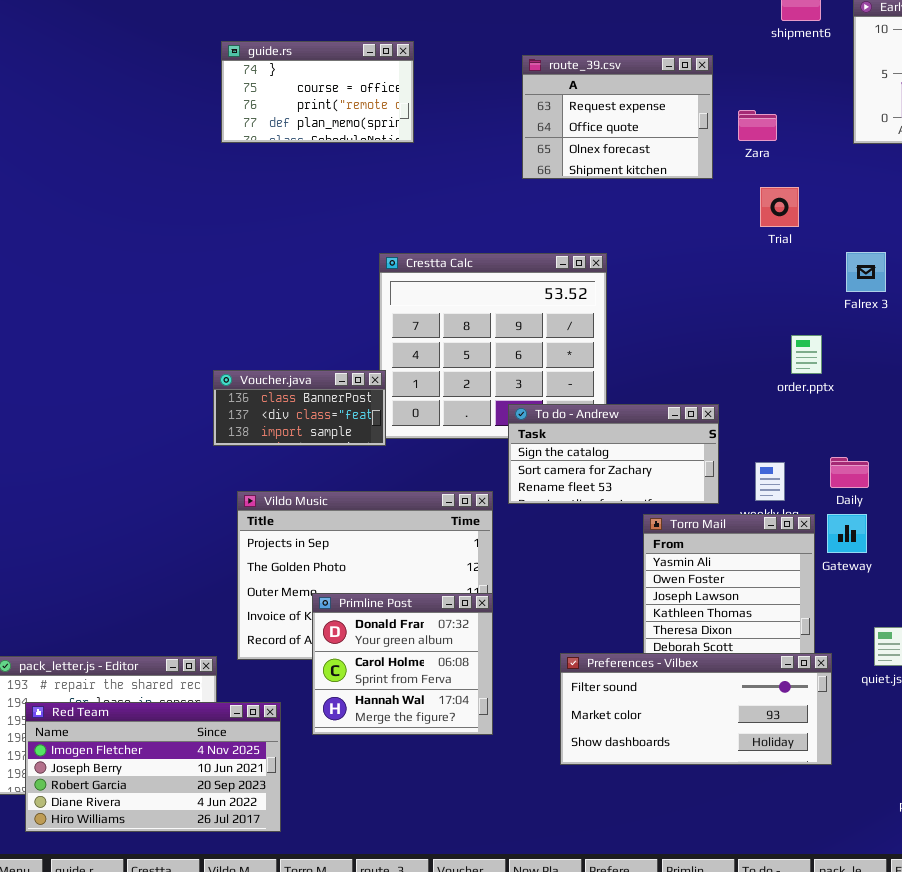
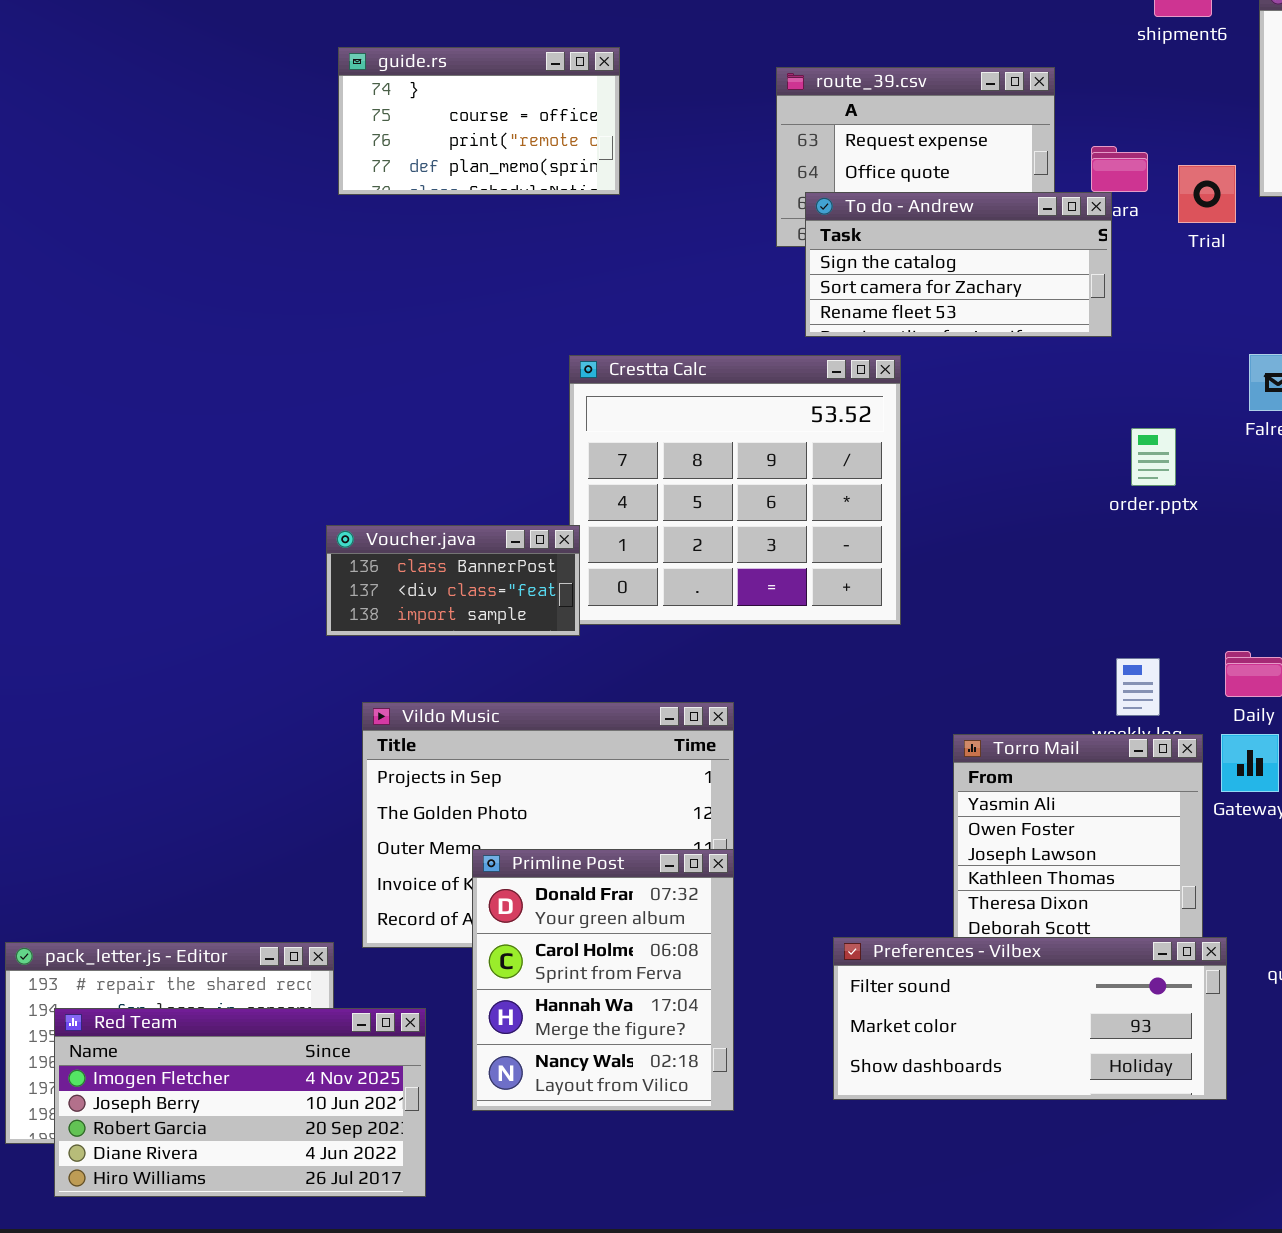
Trial: [760,187,799,227] -> [1178,165,1236,223], moved
order.pptx: [791,335,822,374] -> [1131,428,1176,486], moved
To do - Andrew: [508,404,719,504] -> [805,192,1112,337], moved
Primline Post: [312,593,493,735] -> [472,849,734,1111], resized

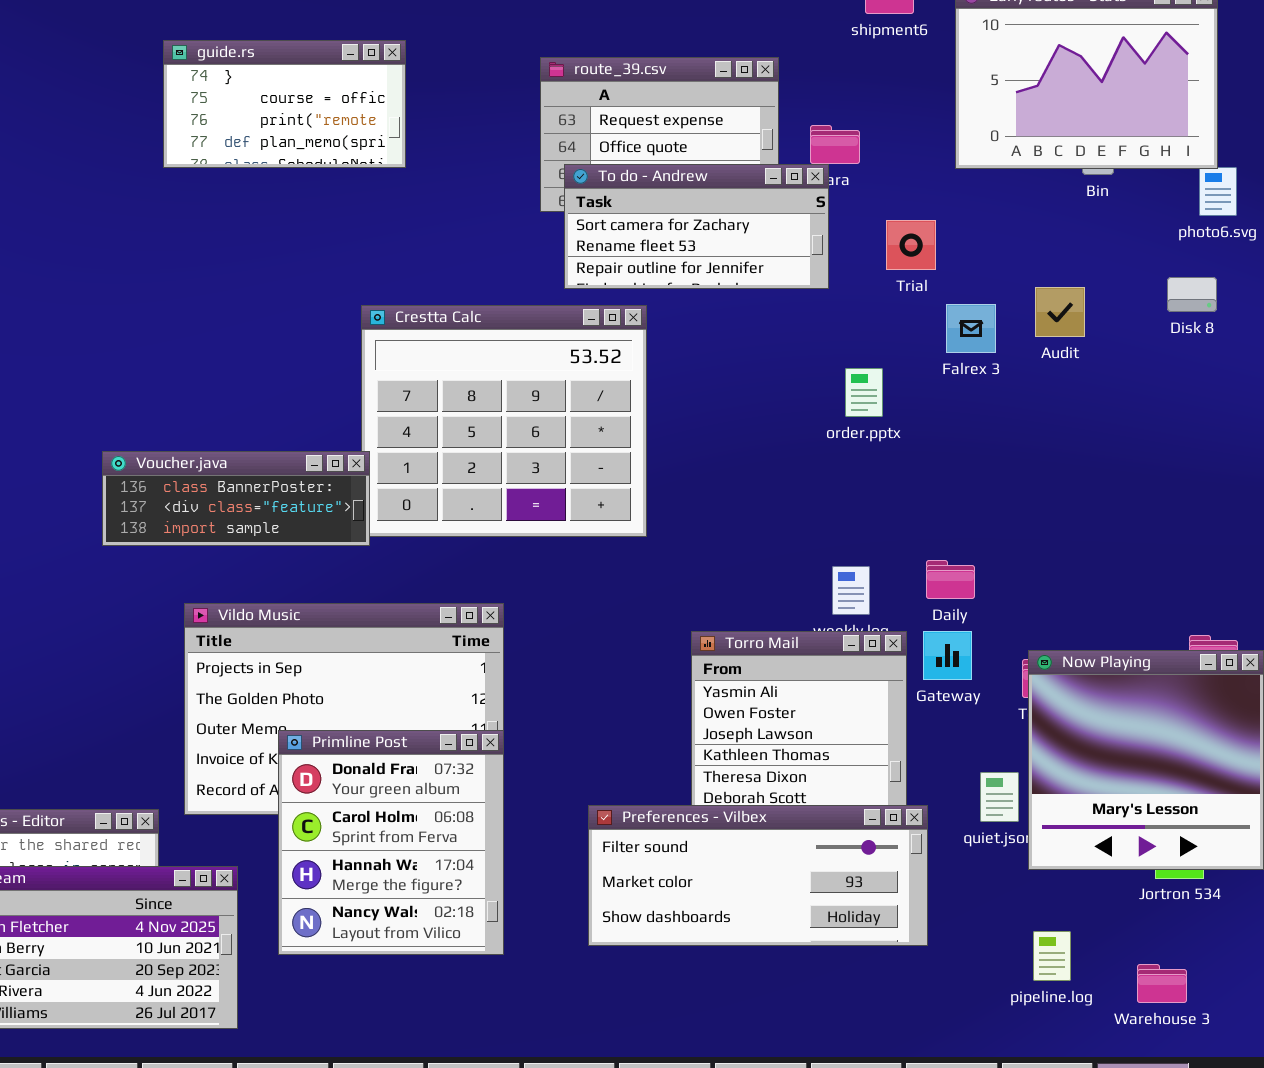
Trial: [1178,165,1236,223] -> [886,220,936,270], moved
To do - Andrew: [805,192,1112,337] -> [564,164,829,289], scrolled down 1 row
Voucher.java: [326,525,580,636] -> [102,451,370,546], resized

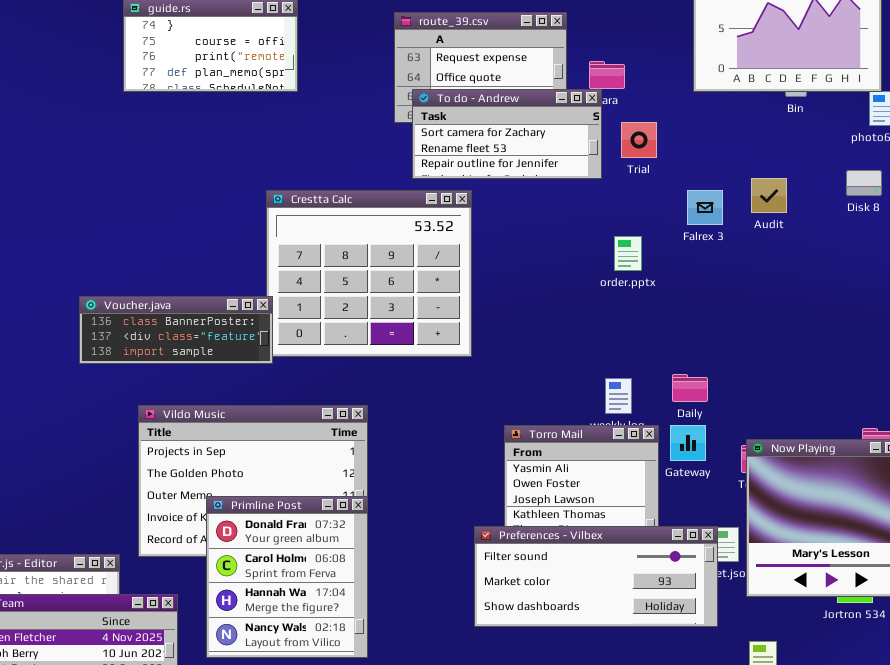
Trial: [886,220,936,270] -> [621,122,657,158], moved
Preferences - Vilbex: [588,805,928,946] -> [474,526,718,627], moved

